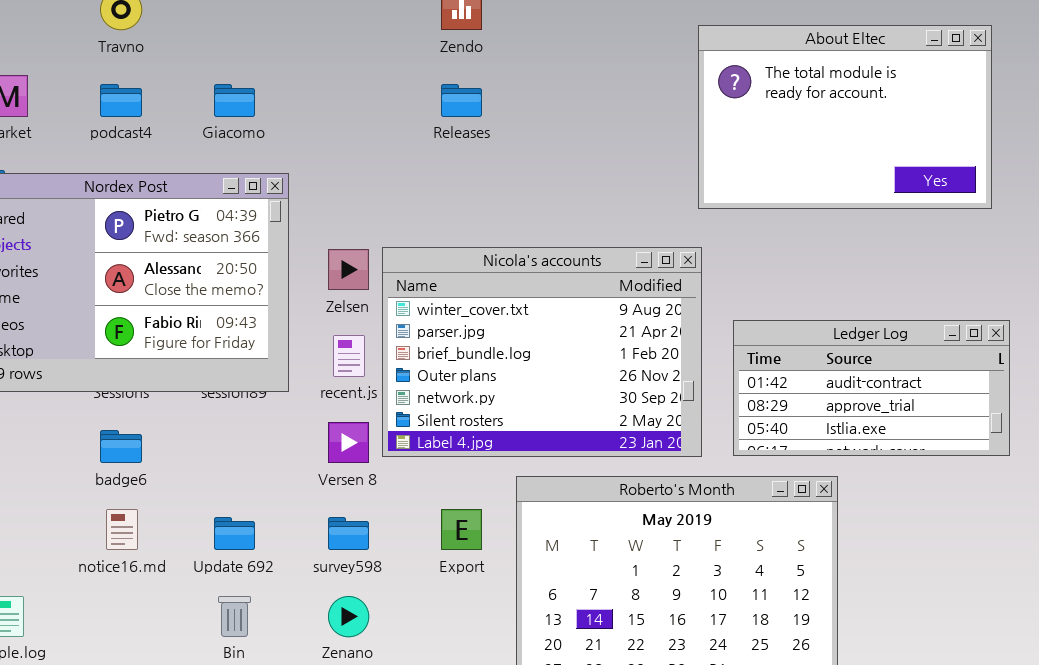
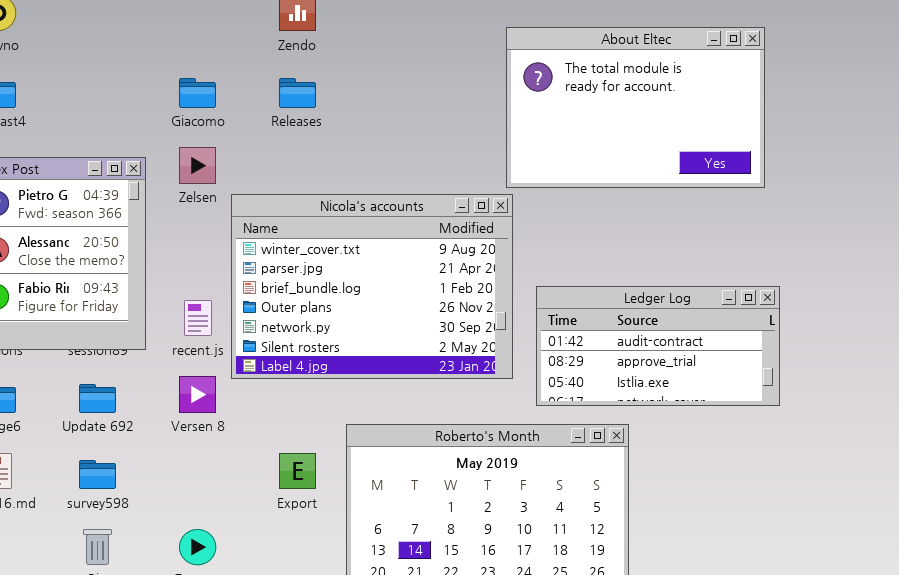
Giacomo: [214,84,255,117] -> [179,78,216,108], moved
Nicola's accounts: [382,247,702,457] -> [231,194,513,379], moved
Zelsen: [328,249,369,290] -> [179,147,216,184], moved
Update 692: [214,517,255,550] -> [79,384,116,413], moved
survey598: [328,517,369,550] -> [79,460,116,489], moved

